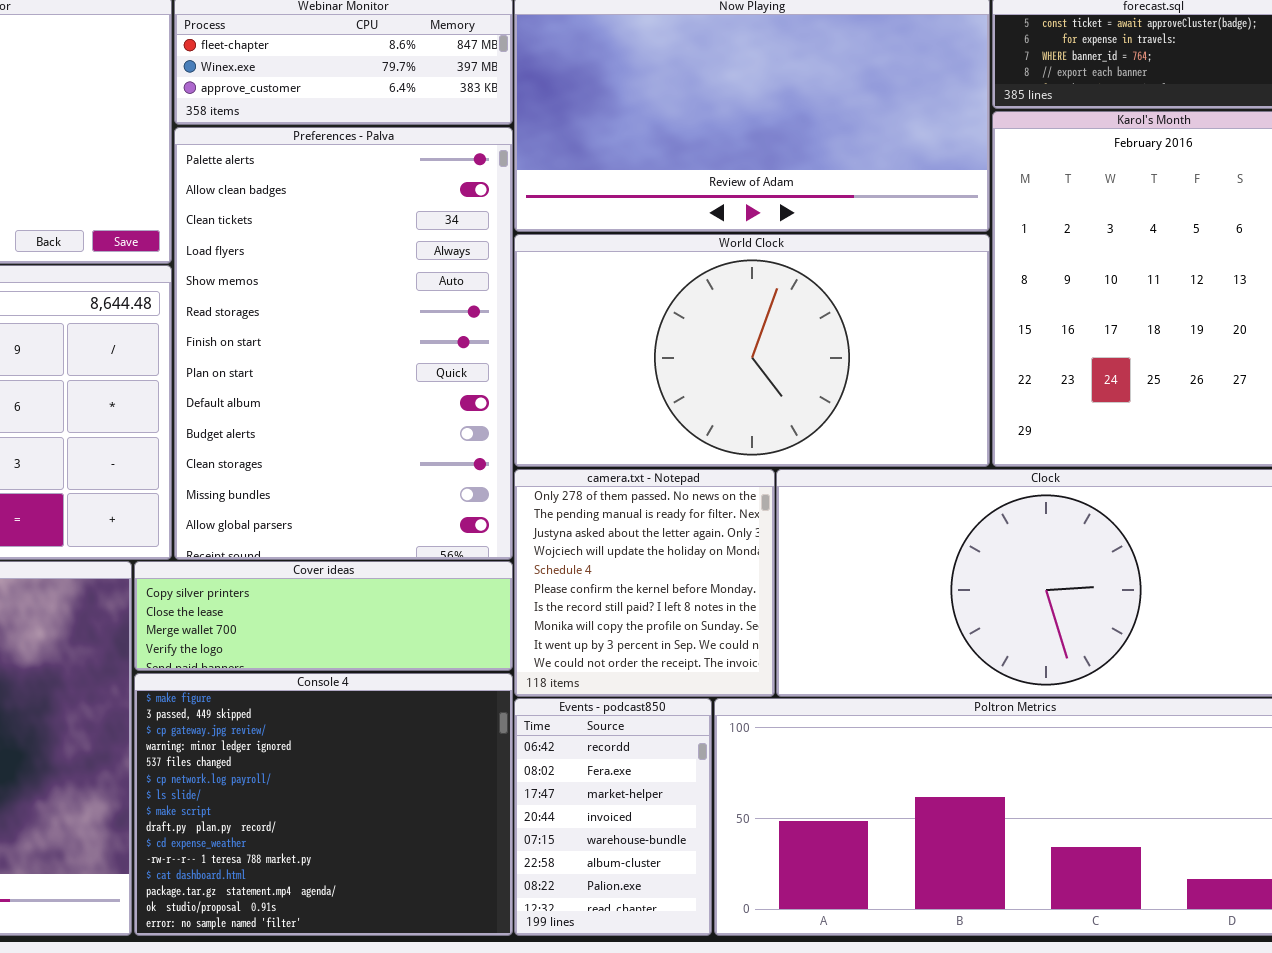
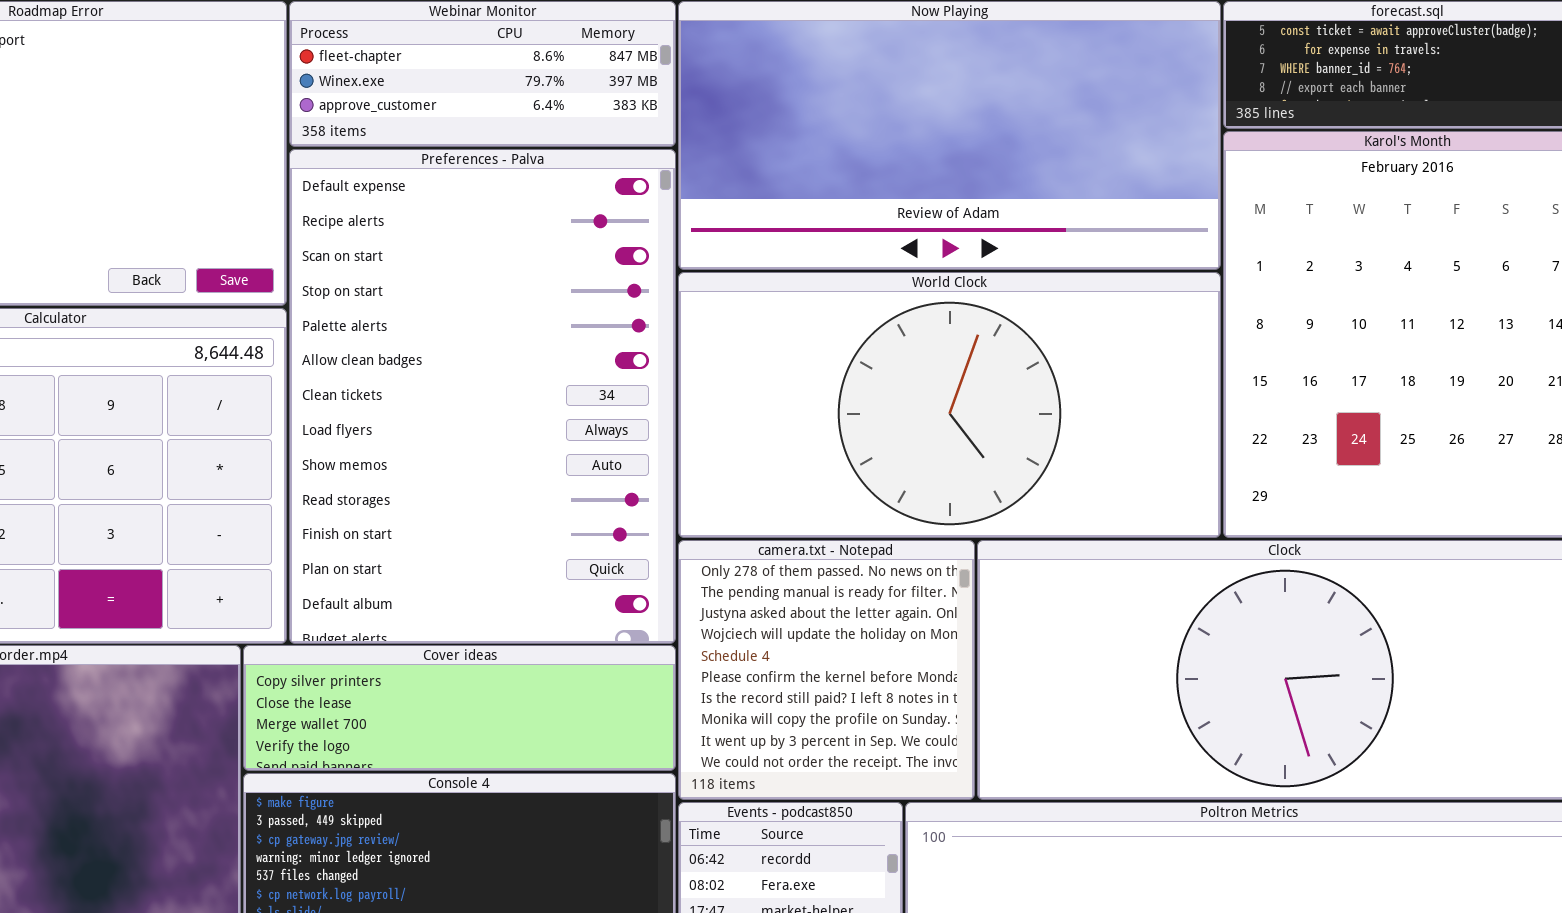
Preferences - Palva: [174,127,513,560] -> [289,149,676,644], scrolled up 4 rows

